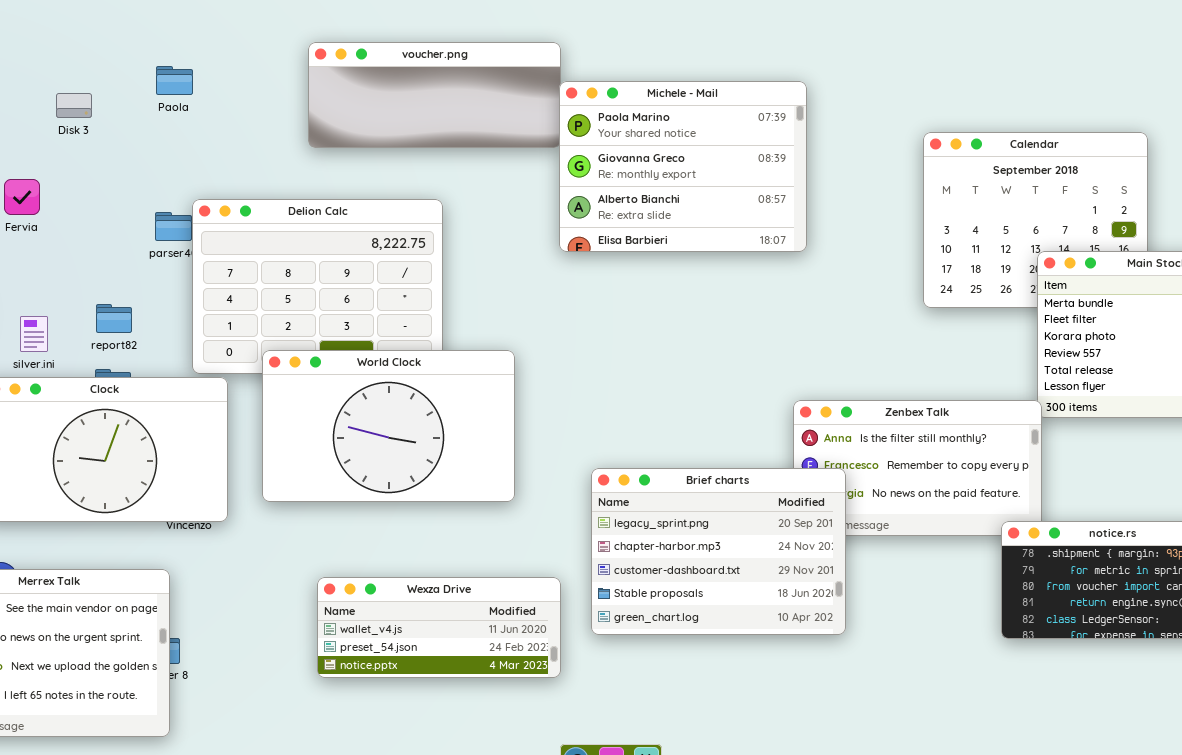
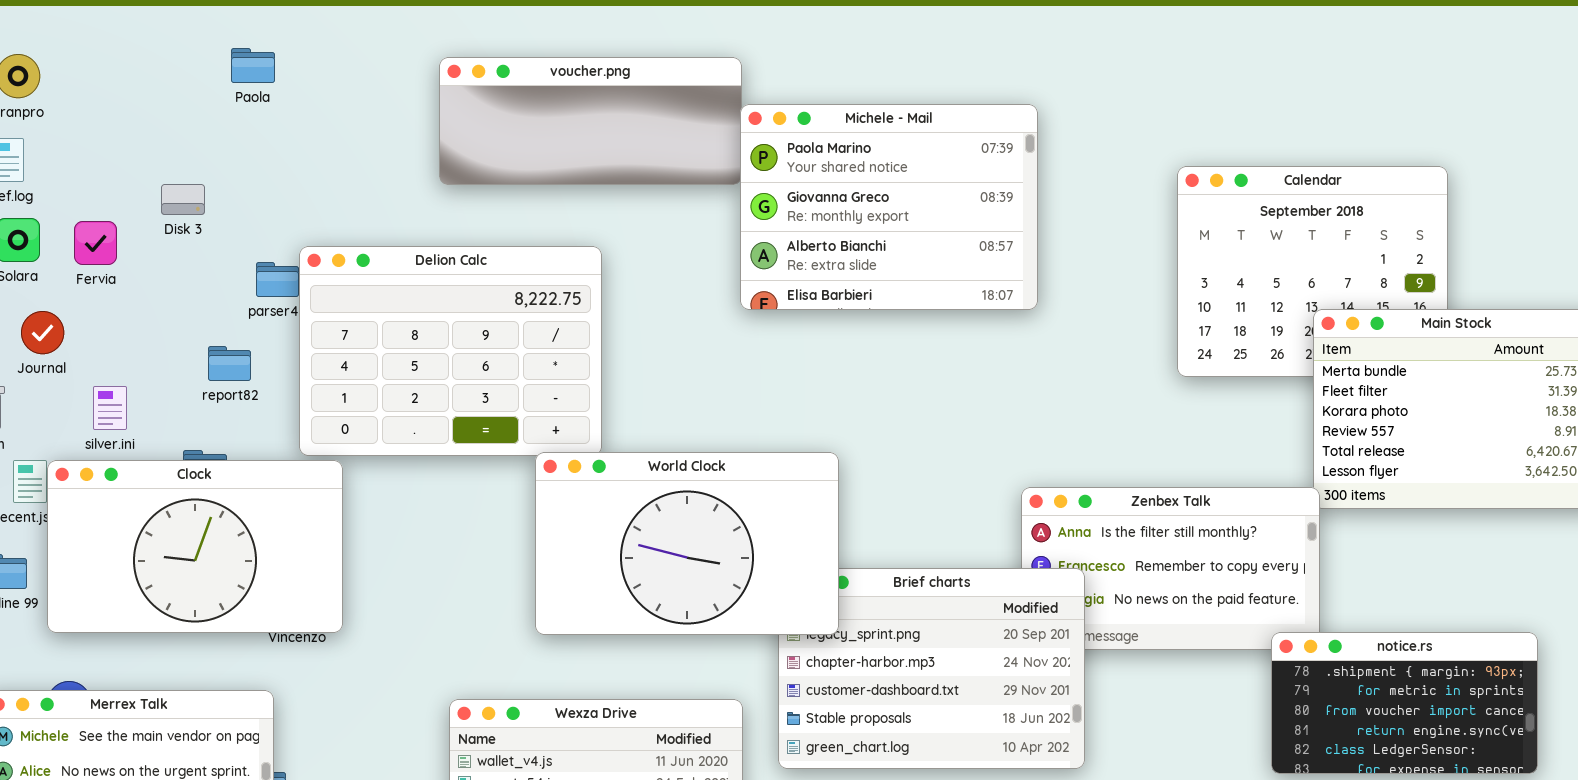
Paola: [156,66,193,95] -> [231,48,275,83], moved
Disk 3: [56,93,92,118] -> [161,184,205,215], moved
report82: [96,304,132,333] -> [208,346,251,381], moved
World Clock: [262,350,515,502] -> [535,452,839,635], moved

